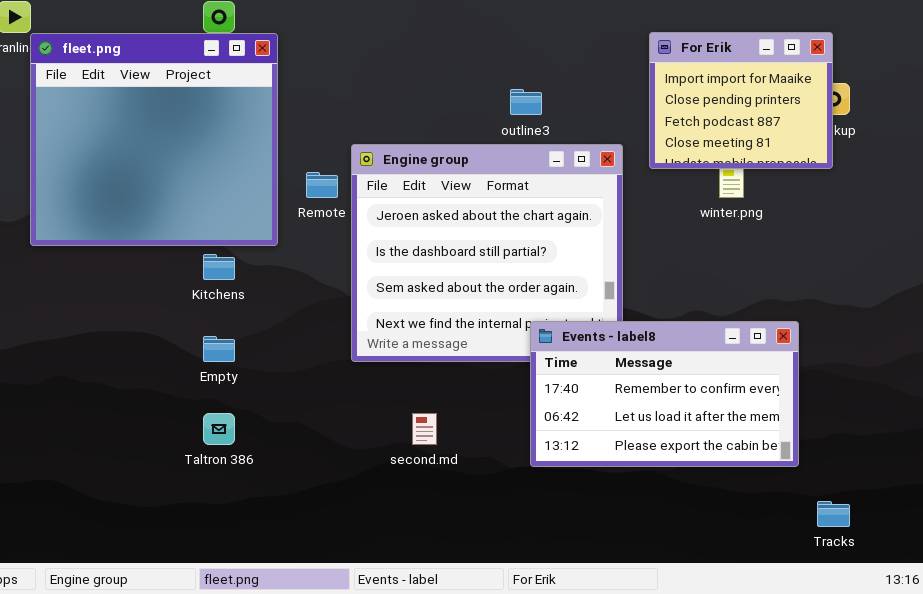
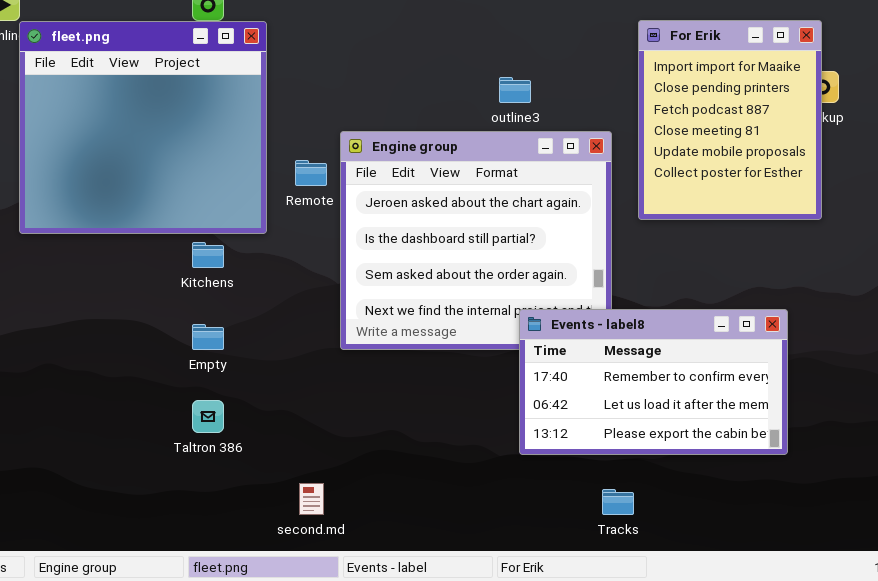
For Erik: [649,32,833,169] -> [638,20,822,220], resized
second.md: [412,413,437,445] -> [299,483,324,515], moved
Tracks: [817,501,850,527] -> [602,489,634,515], moved

